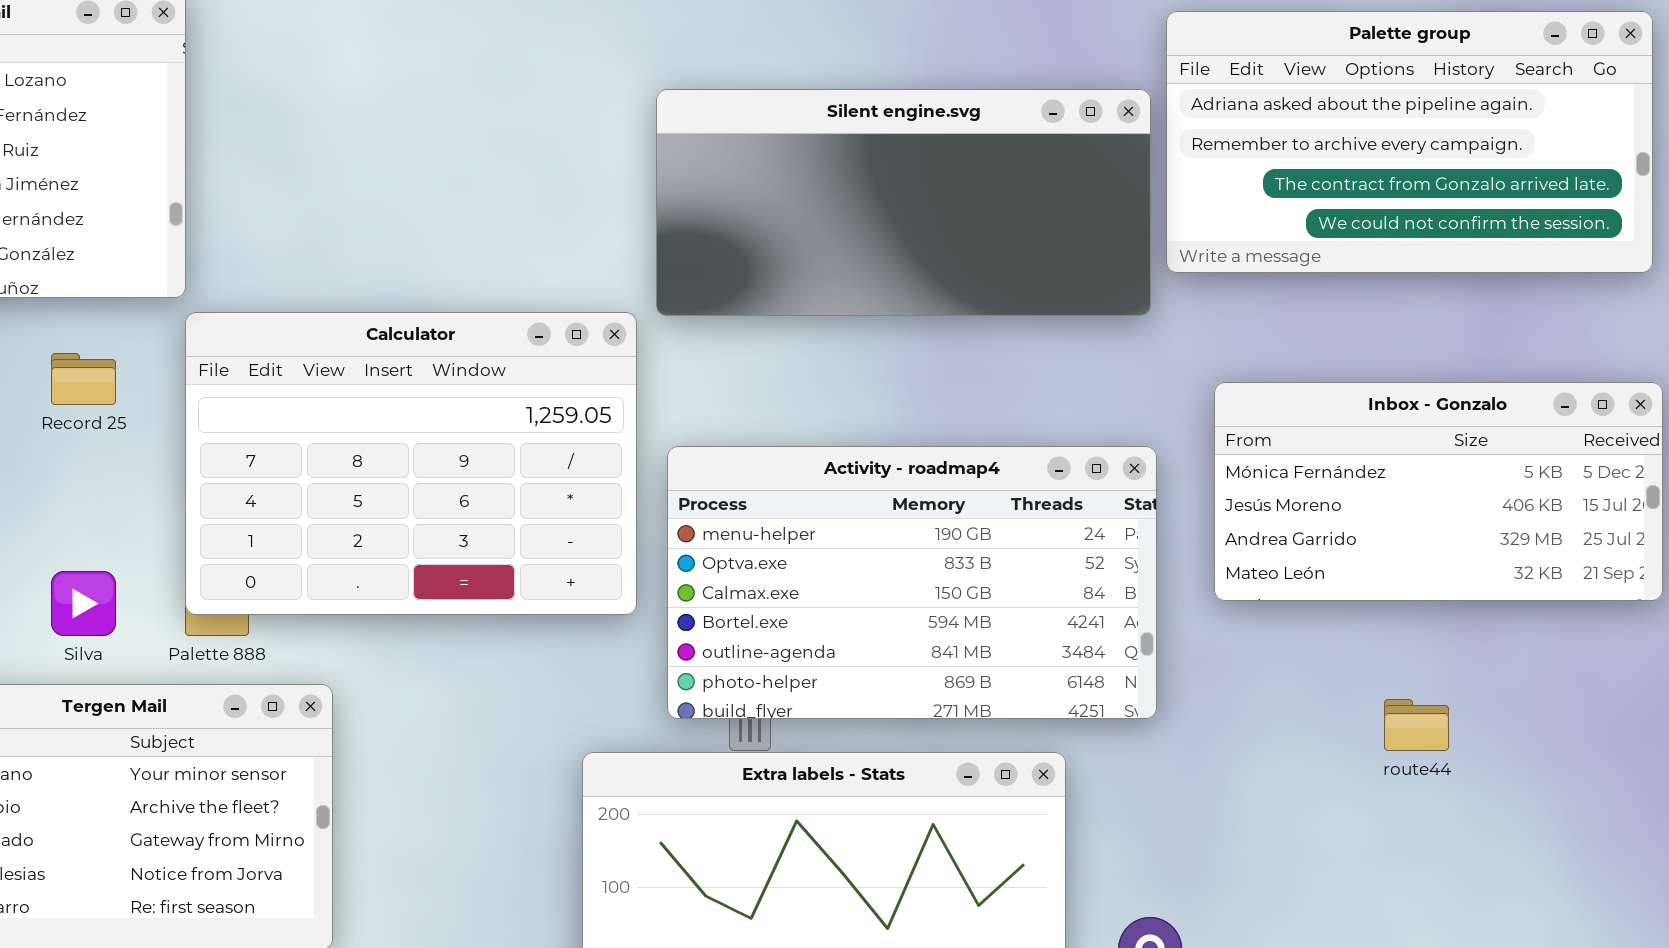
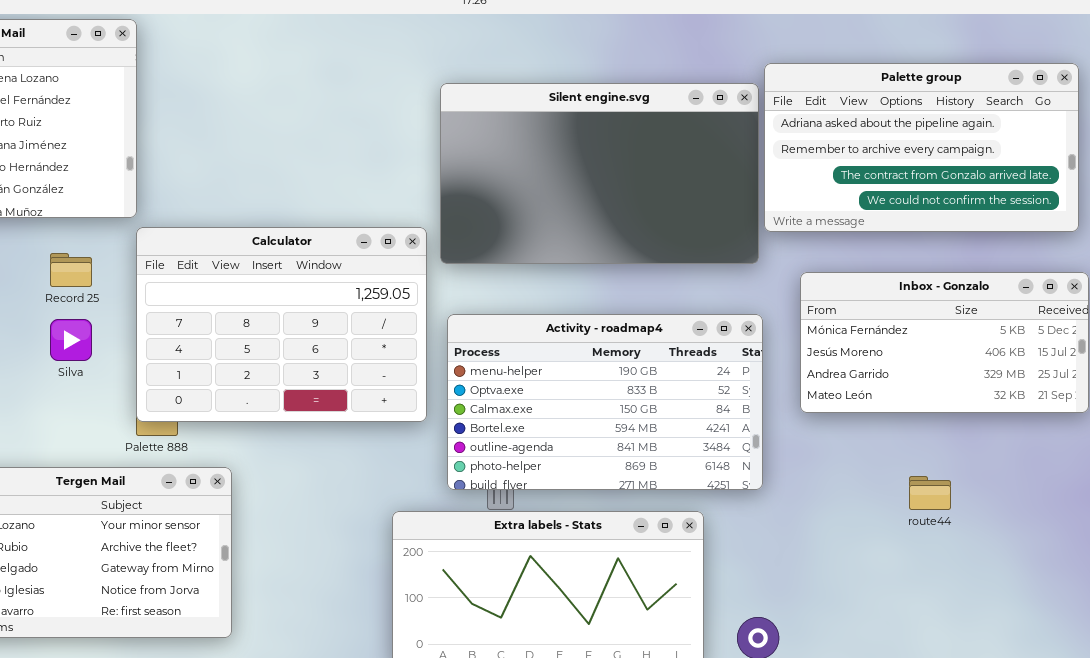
Palette group: [1166,11,1653,273] -> [764,63,1079,232], moved
Silent engine.svg: [656,89,1151,316] -> [440,83,759,264], resized
Silva: [51,571,116,636] -> [50,319,92,361], moved

